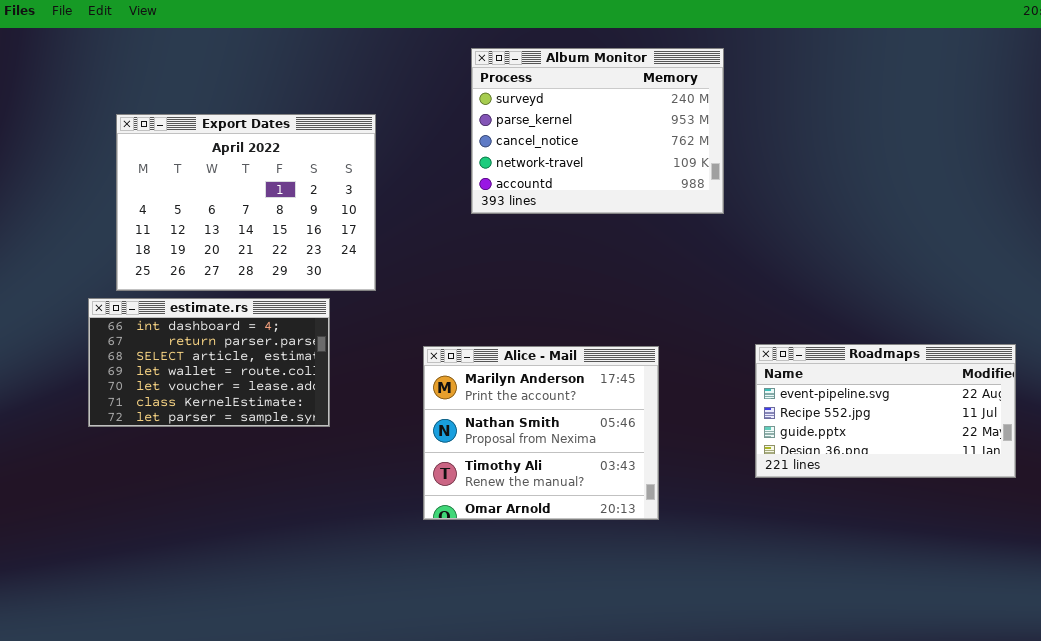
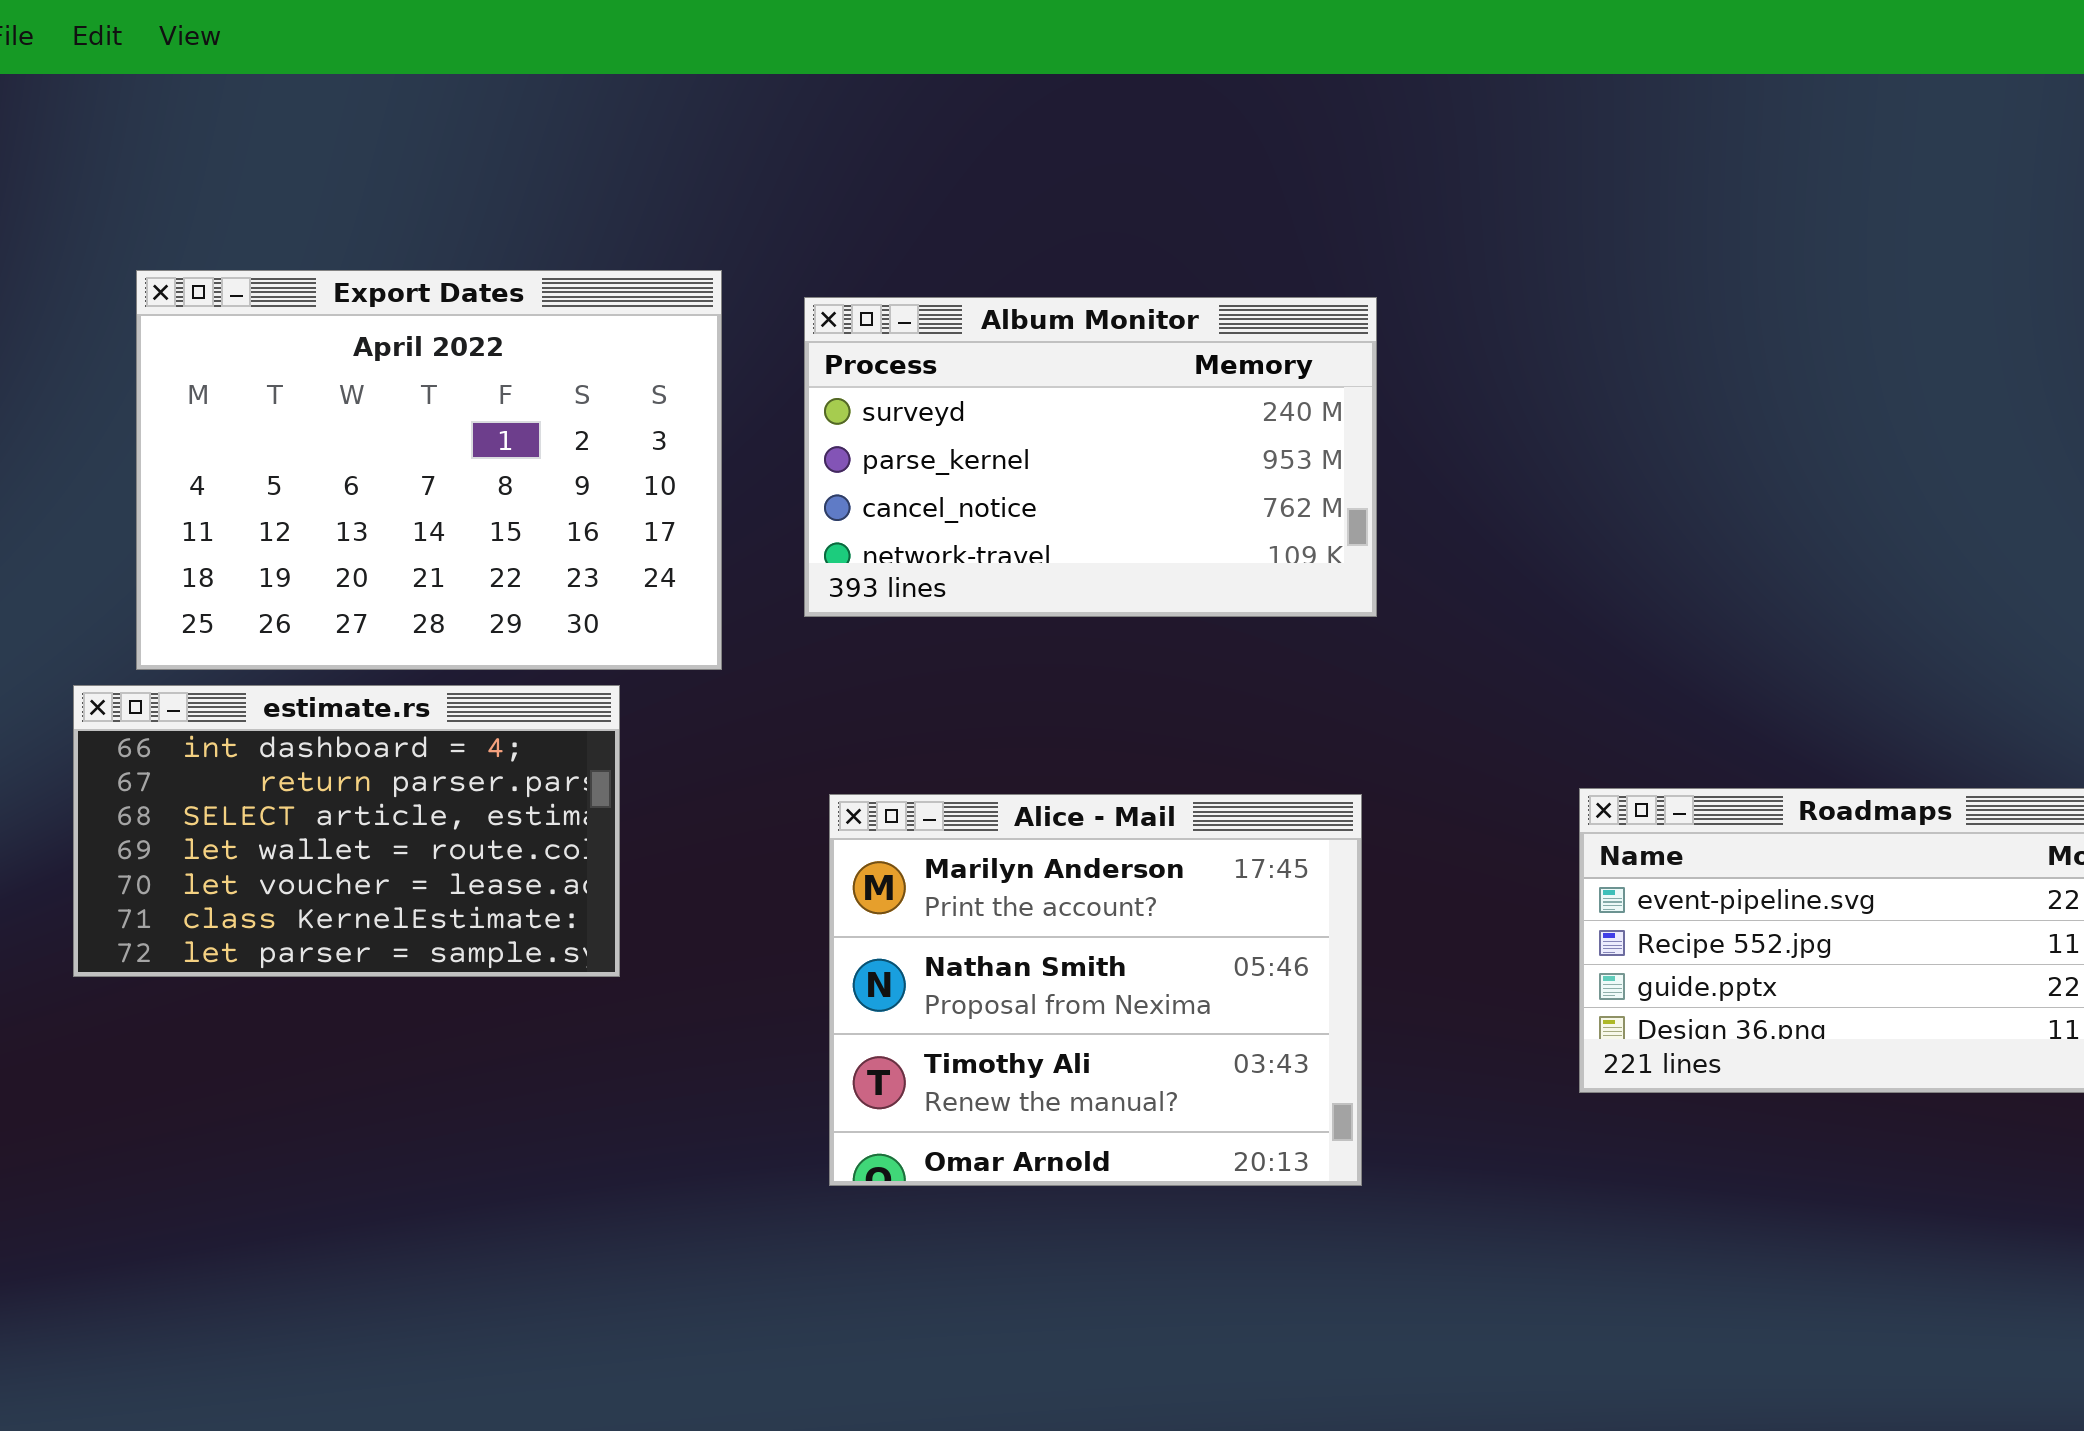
Album Monitor: [471,48,724,214] -> [804,297,1377,617], moved, resized

